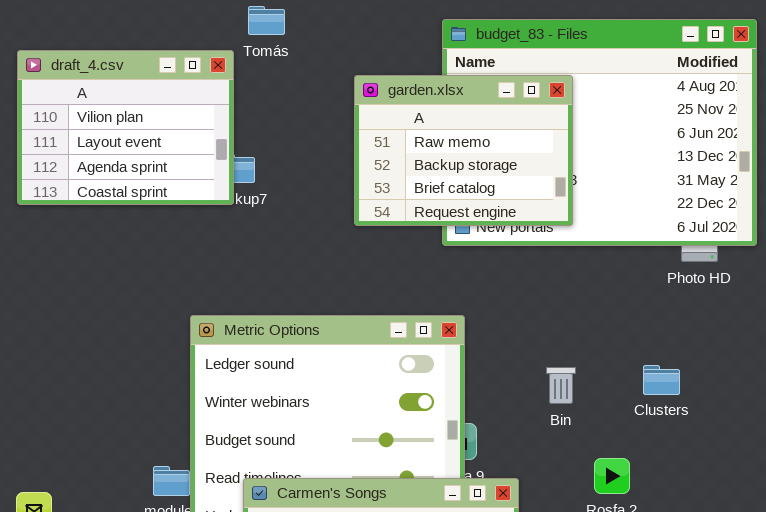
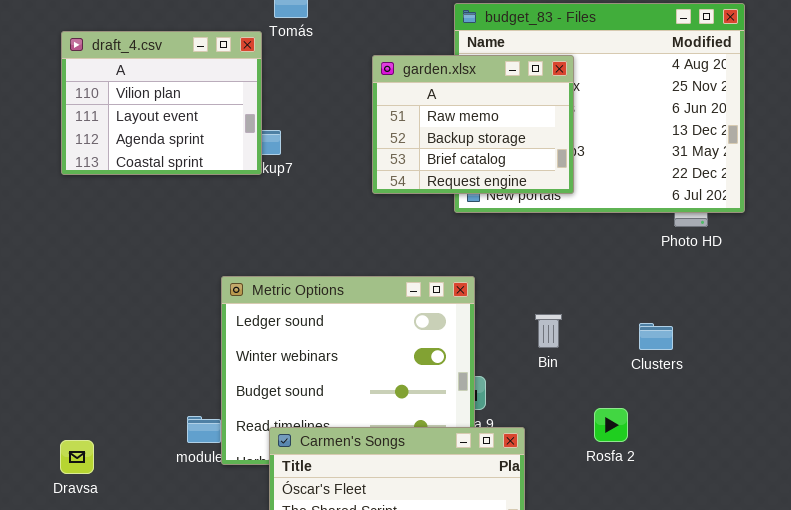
Bin: [546,367,576,404] -> [535,314,562,348], moved

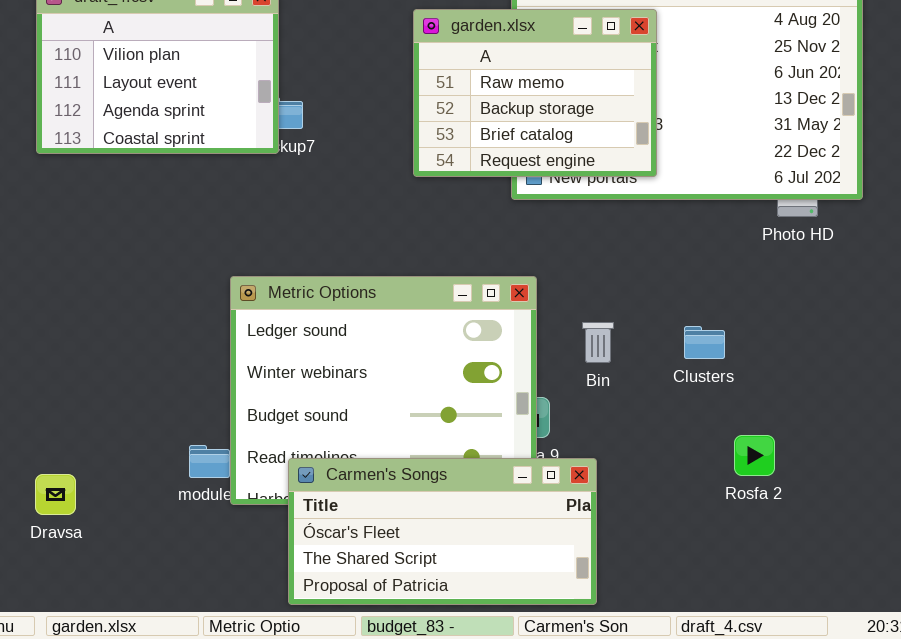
Bin: [535,314,562,348] -> [582,322,614,363], moved
Clusters: [639,323,673,350] -> [684,326,725,359], moved
Rosfa 2: [594,408,628,442] -> [734,435,775,476], moved

